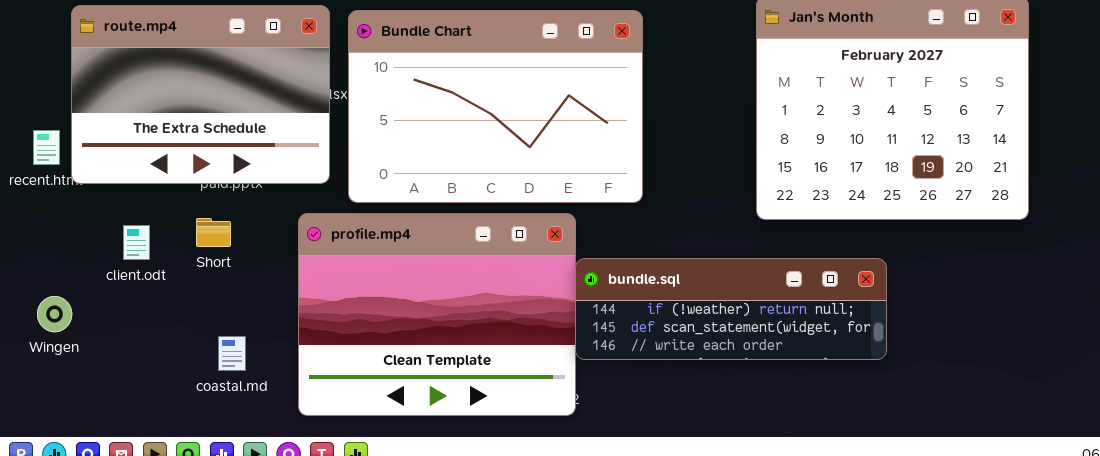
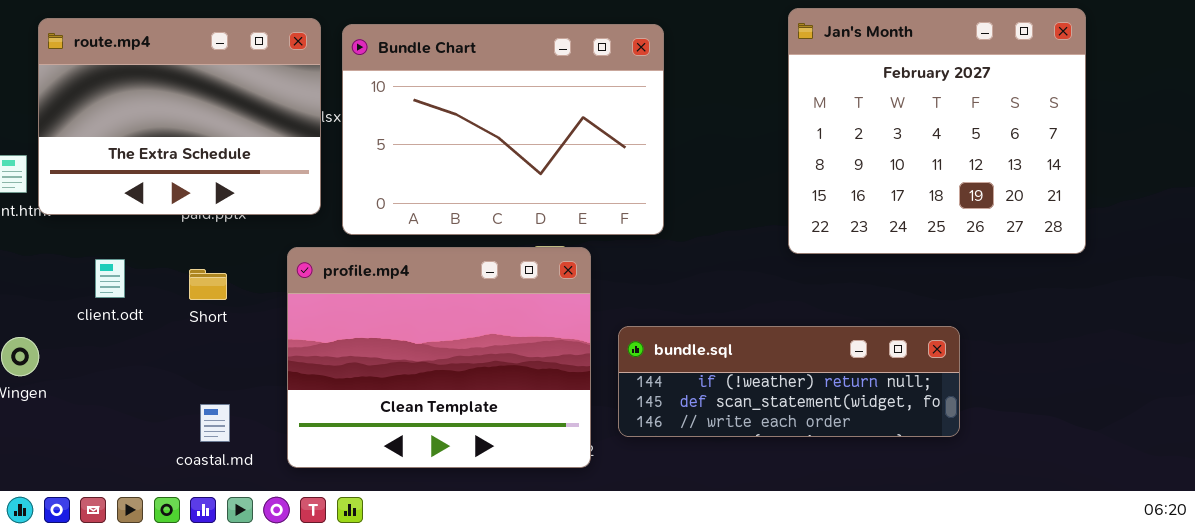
Short: [196,218,231,247] -> [189,269,227,300], moved
bundle.sql: [575,258,887,360] -> [618,326,960,437], moved
coastal.md: [218,336,246,371] -> [200,404,230,442], moved

